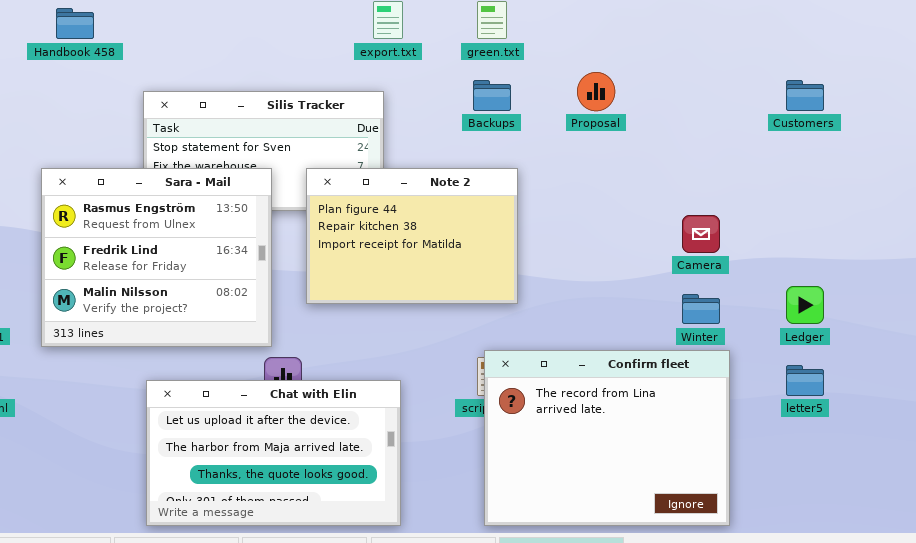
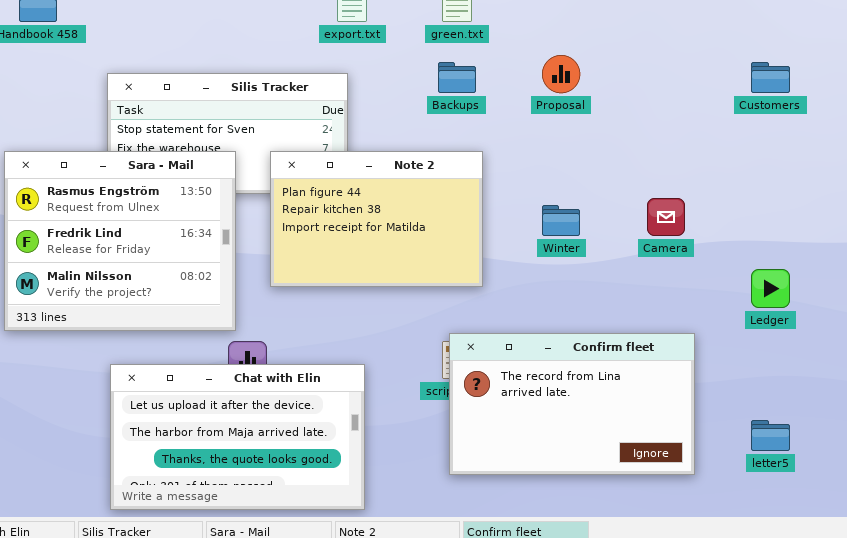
Winter: [682,294,720,324] -> [542,205,580,236], moved
Confirm fleet: [484,350,730,526] -> [449,333,695,475], resized
letter5: [786,365,824,396] -> [751,420,790,451], moved

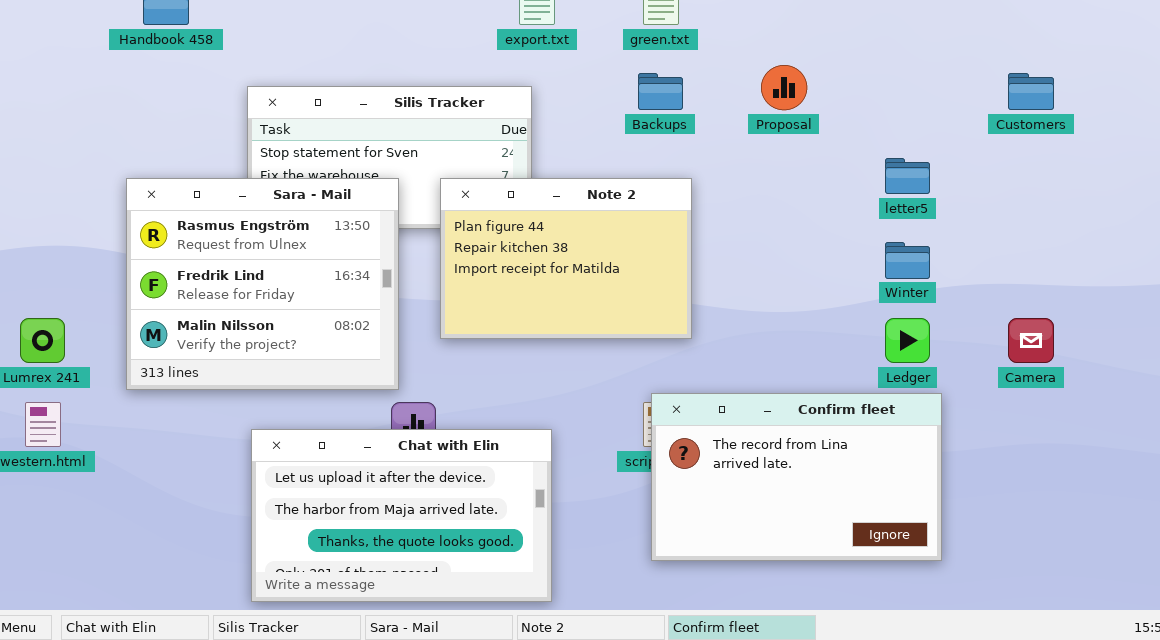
Camera: [647,198,685,236] -> [1008,318,1054,363], moved
Winter: [542,205,580,236] -> [885,242,930,279], moved
Ledger: [751,269,790,308] -> [885,318,930,363], moved
letter5: [751,420,790,451] -> [885,158,930,194], moved

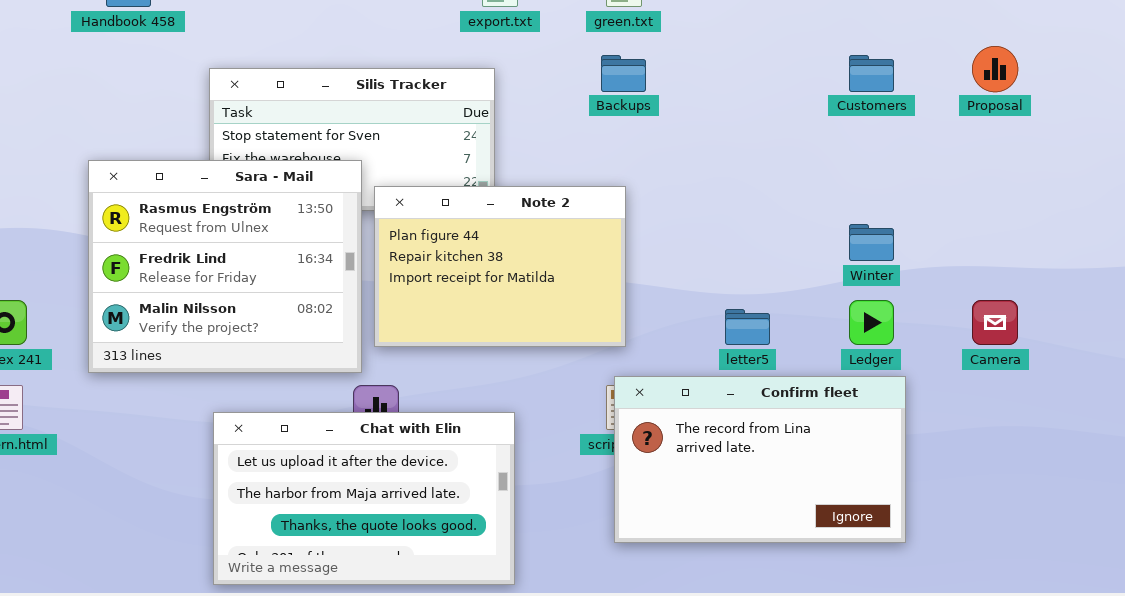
Proposal: [761,65,807,110] -> [972,46,1018,92], moved
Customers: [1008,73,1054,110] -> [849,55,894,92], moved
letter5: [885,158,930,194] -> [725,309,770,345], moved
Note 2: [440,178,692,339] -> [374,186,626,347], moved

